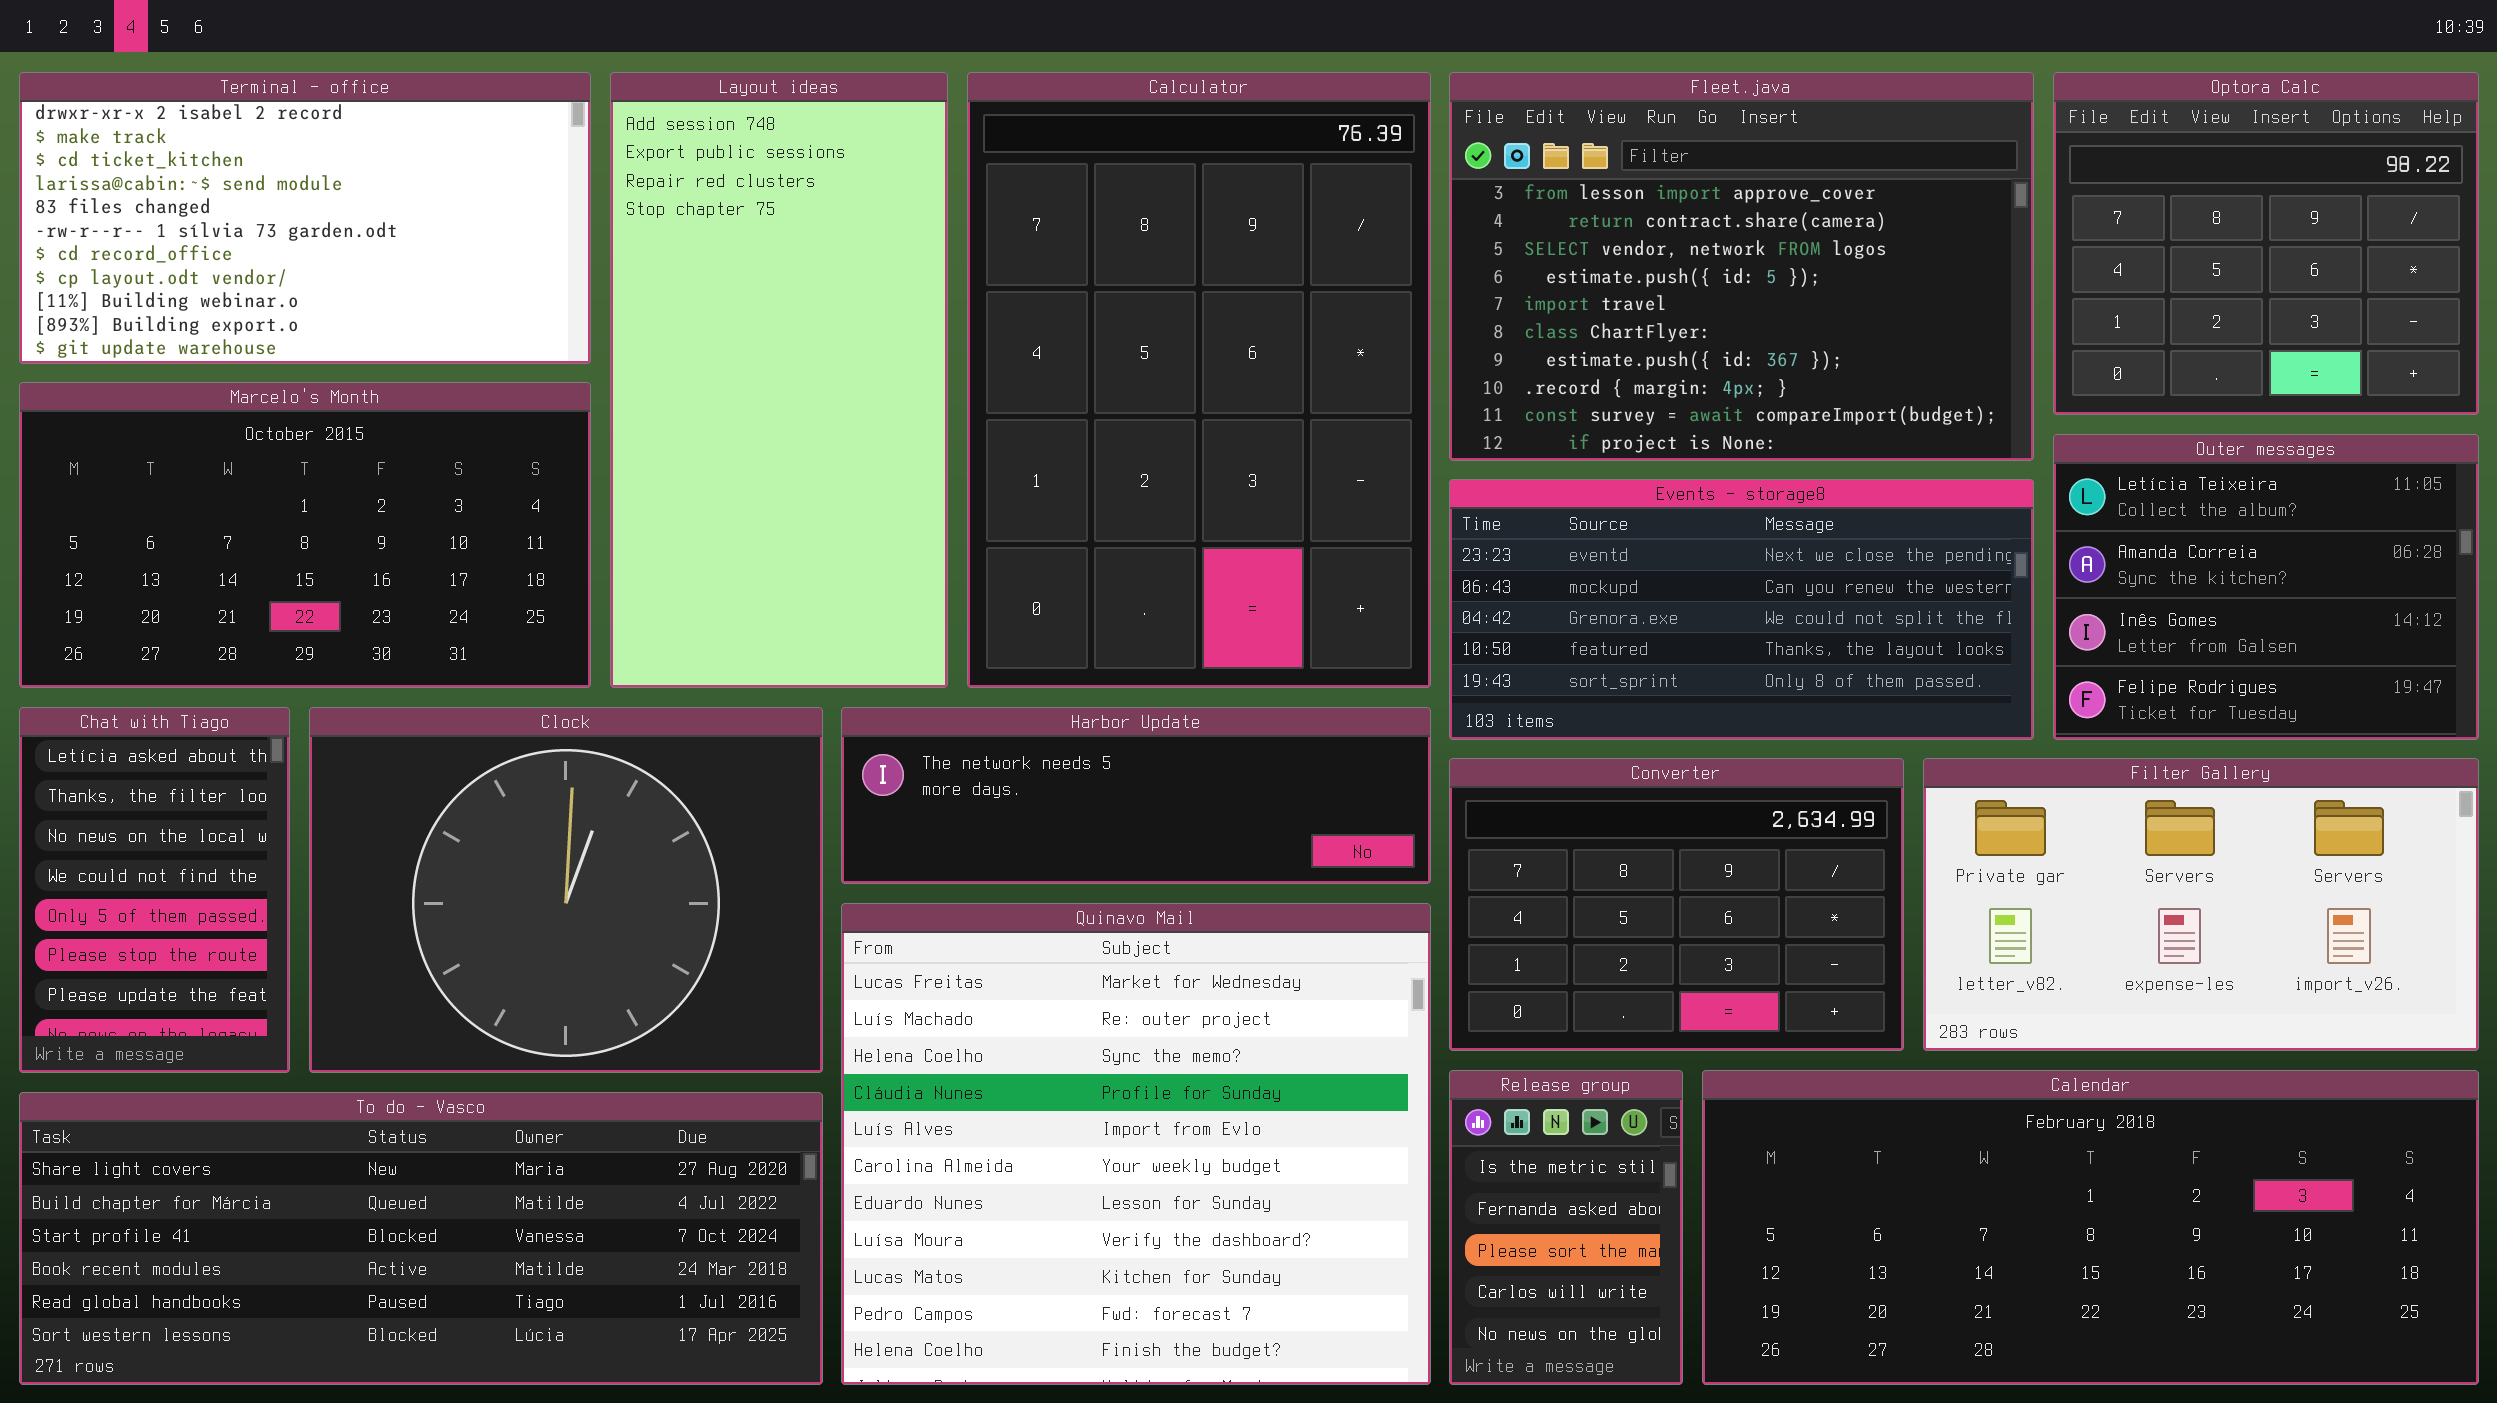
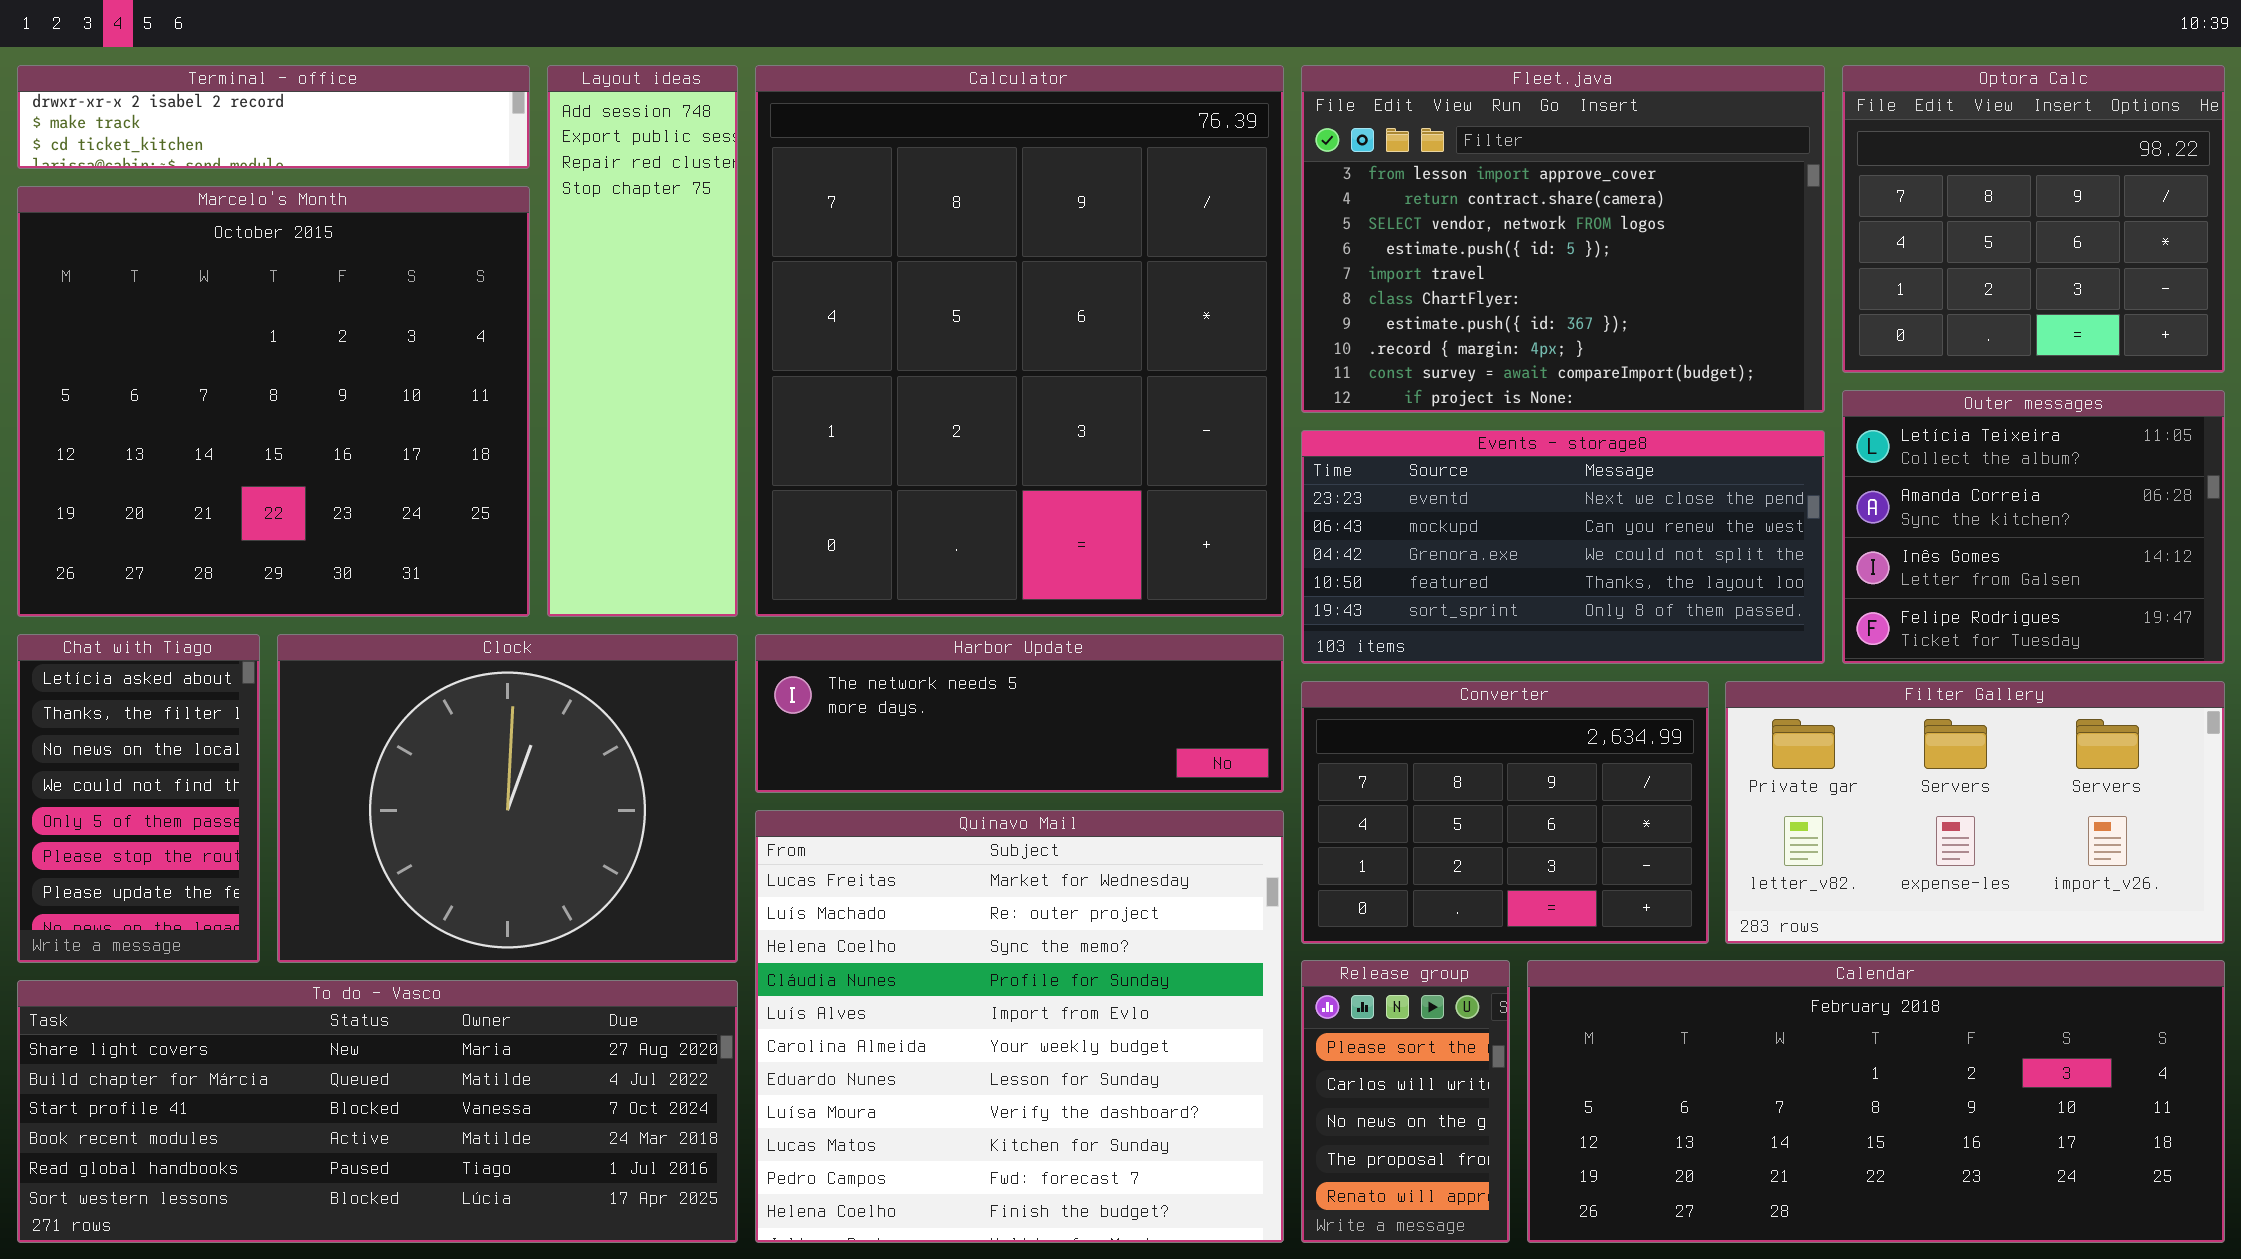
Terminal - office: [19,72,591,364] -> [17,65,530,169], resized
Layout ideas: [610,72,948,688] -> [547,65,738,617], resized
Calculator: [967,72,1431,688] -> [755,65,1284,617], resized
Marcelo's Month: [19,382,591,688] -> [17,186,530,617], resized
Release group: [1449,1070,1683,1385] -> [1301,960,1510,1243], scrolled down 2 rows

